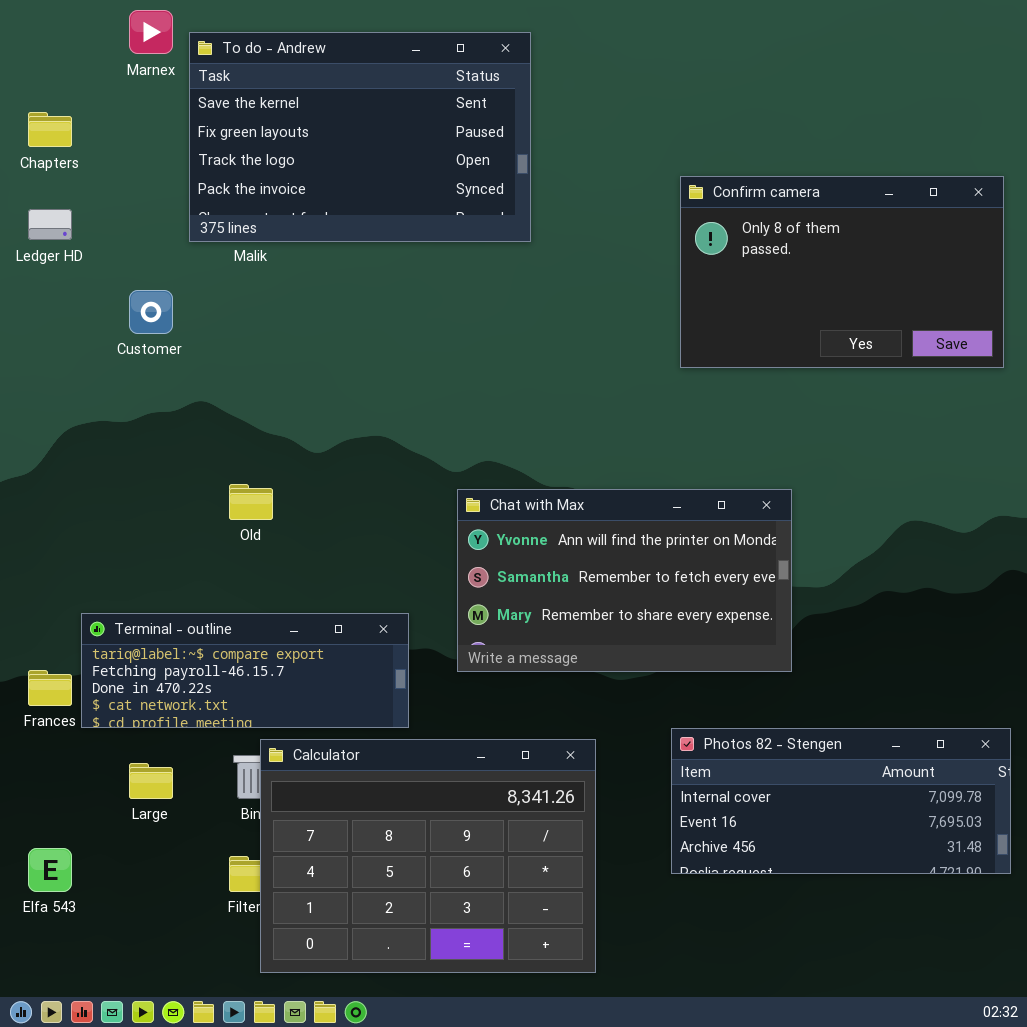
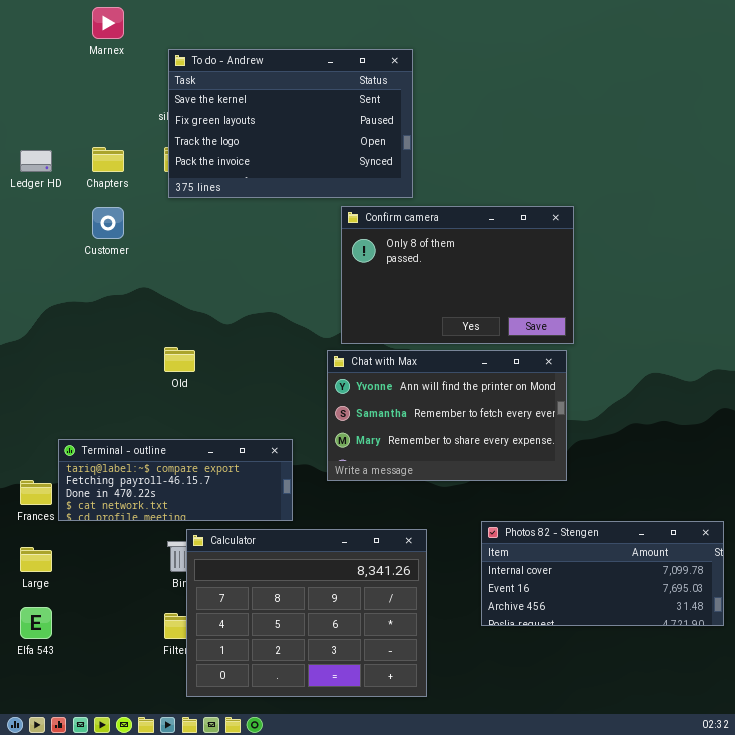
To do - Andrew: [189,32,531,242] -> [168,49,413,198], moved
Chapters: [28,112,72,147] -> [92,147,124,172], moved
Confirm camera: [680,176,1004,368] -> [341,206,574,344], moved
Large: [129,763,173,799] -> [20,547,52,572], moved

